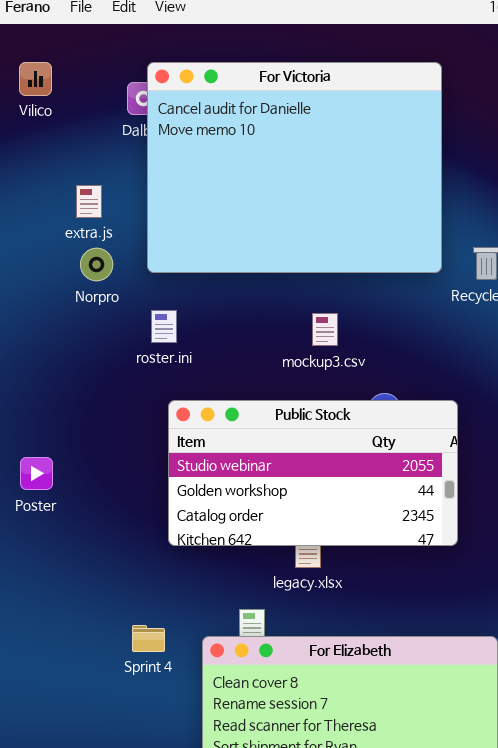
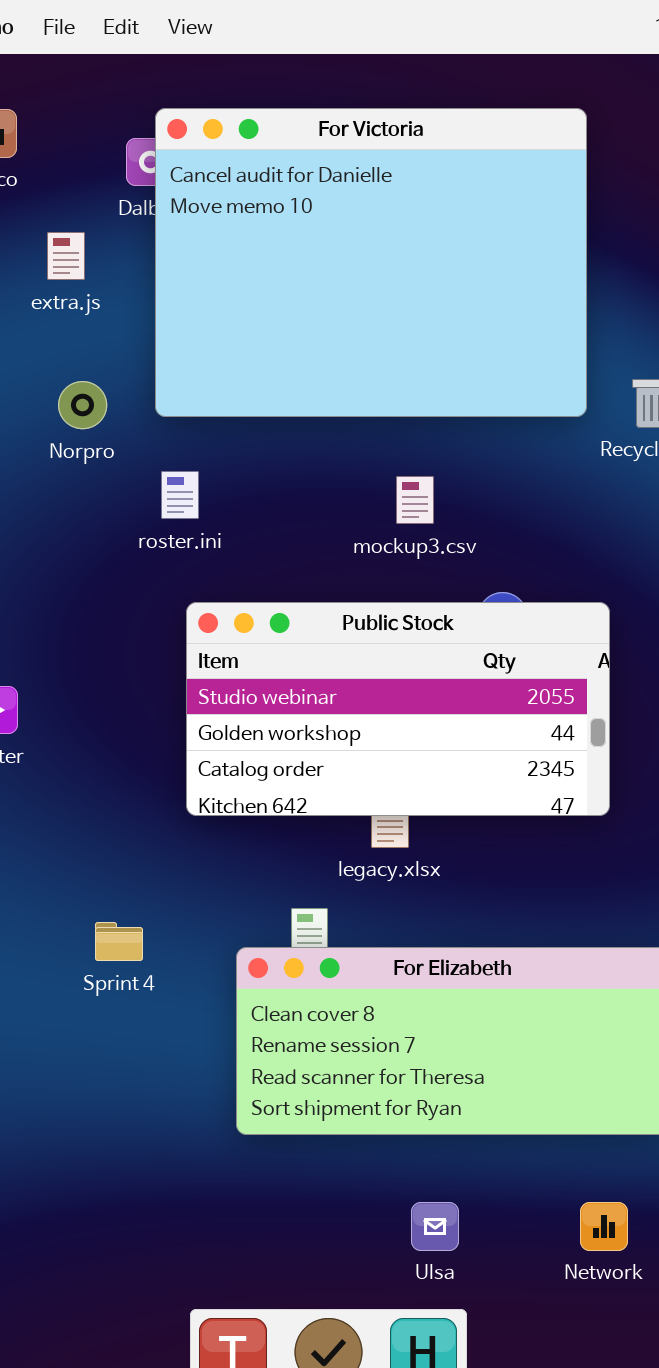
extra.js: [76,185,102,218] -> [47,232,85,280], moved
Sprint 4: [132,625,165,652] -> [95,922,143,961], moved

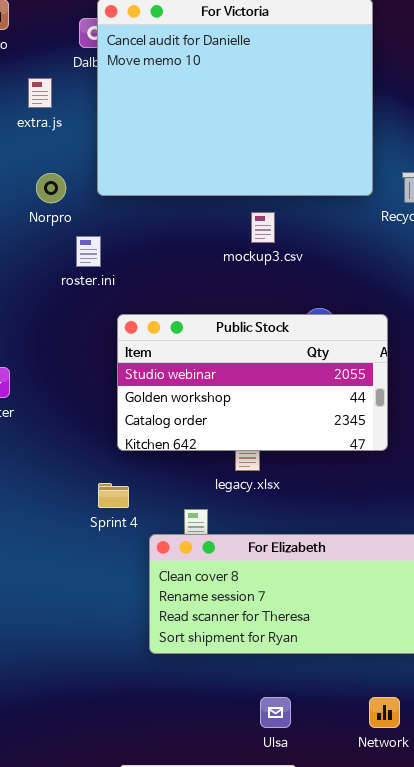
roster.ini: [161,471,199,519] -> [76,236,101,267], moved
mockup3.csv: [396,476,434,524] -> [251,212,275,243], moved
Sprint 4: [95,922,143,961] -> [98,483,129,508], moved

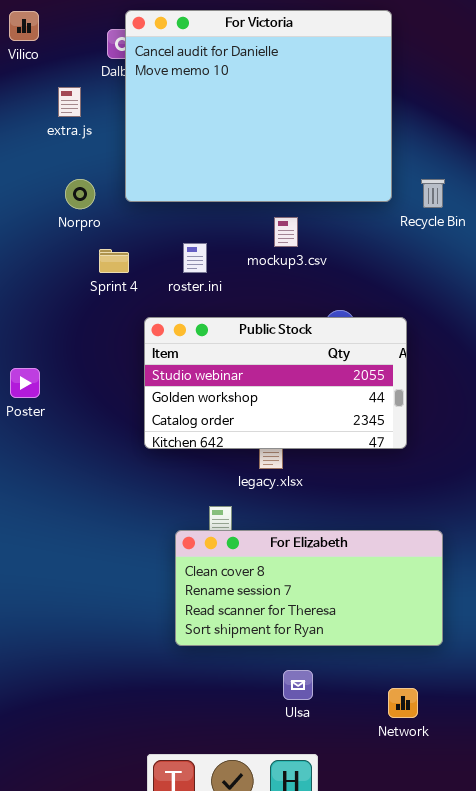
roster.ini: [76,236,101,267] -> [183,243,207,273], moved
Sprint 4: [98,483,129,508] -> [99,249,129,273], moved
Ulsa: [260,697,291,728] -> [283,670,313,700], moved

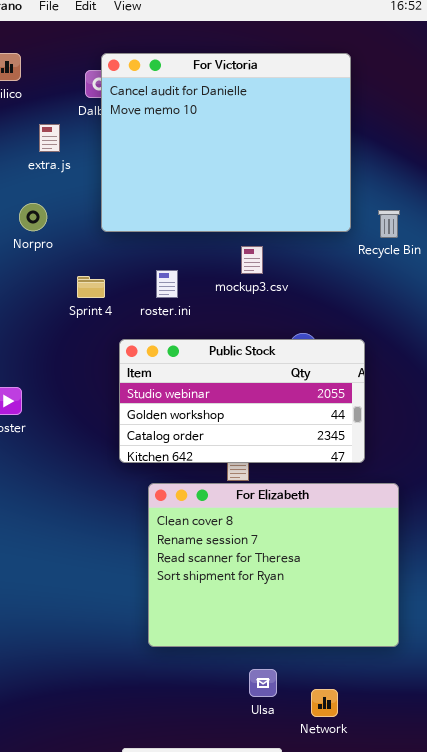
Norpro: [65,179,95,209] -> [19,203,47,231], moved
For Elizabeth: [175,530,443,646] -> [148,483,399,647], resized
Network: [388,688,418,718] -> [311,689,338,717], moved

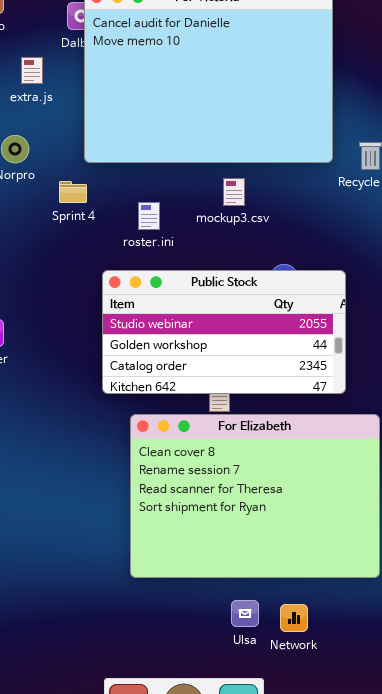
Sprint 4: [77,276,105,298] -> [59,181,87,203], moved
Network: [311,689,338,717] -> [280,604,308,632], moved

